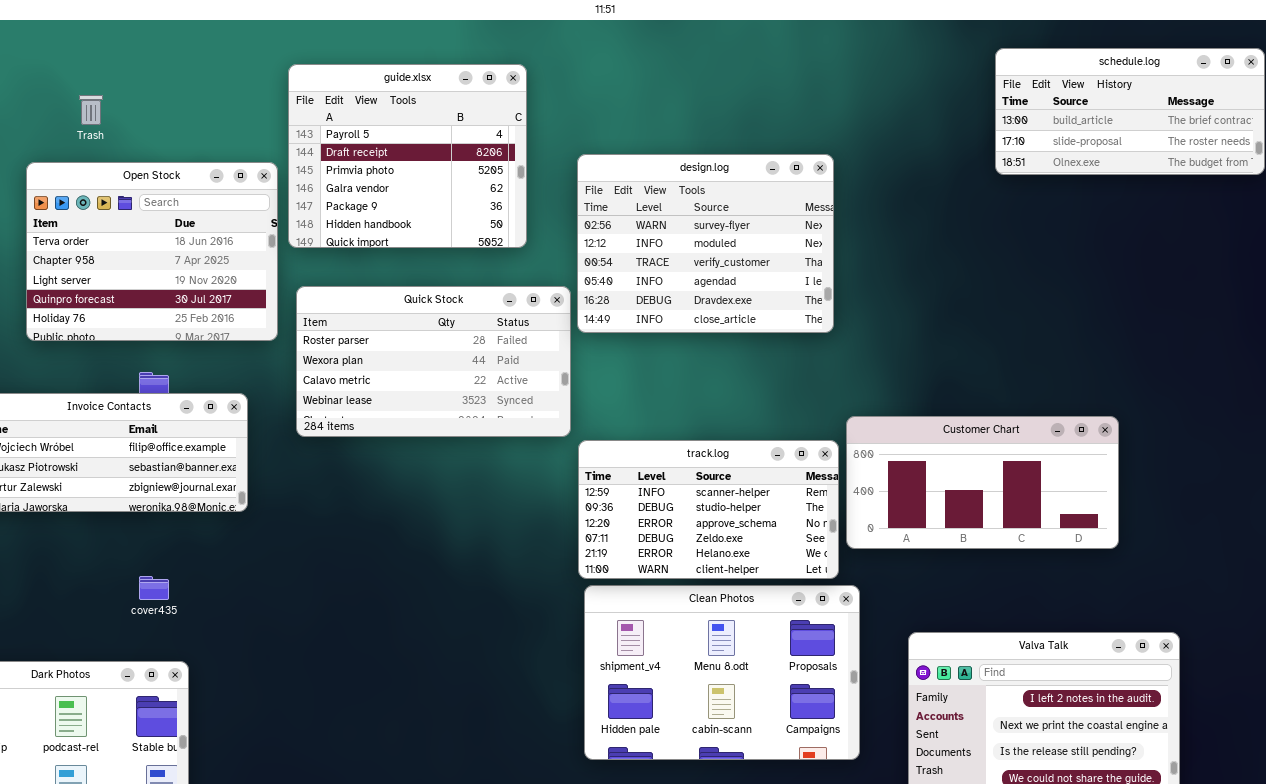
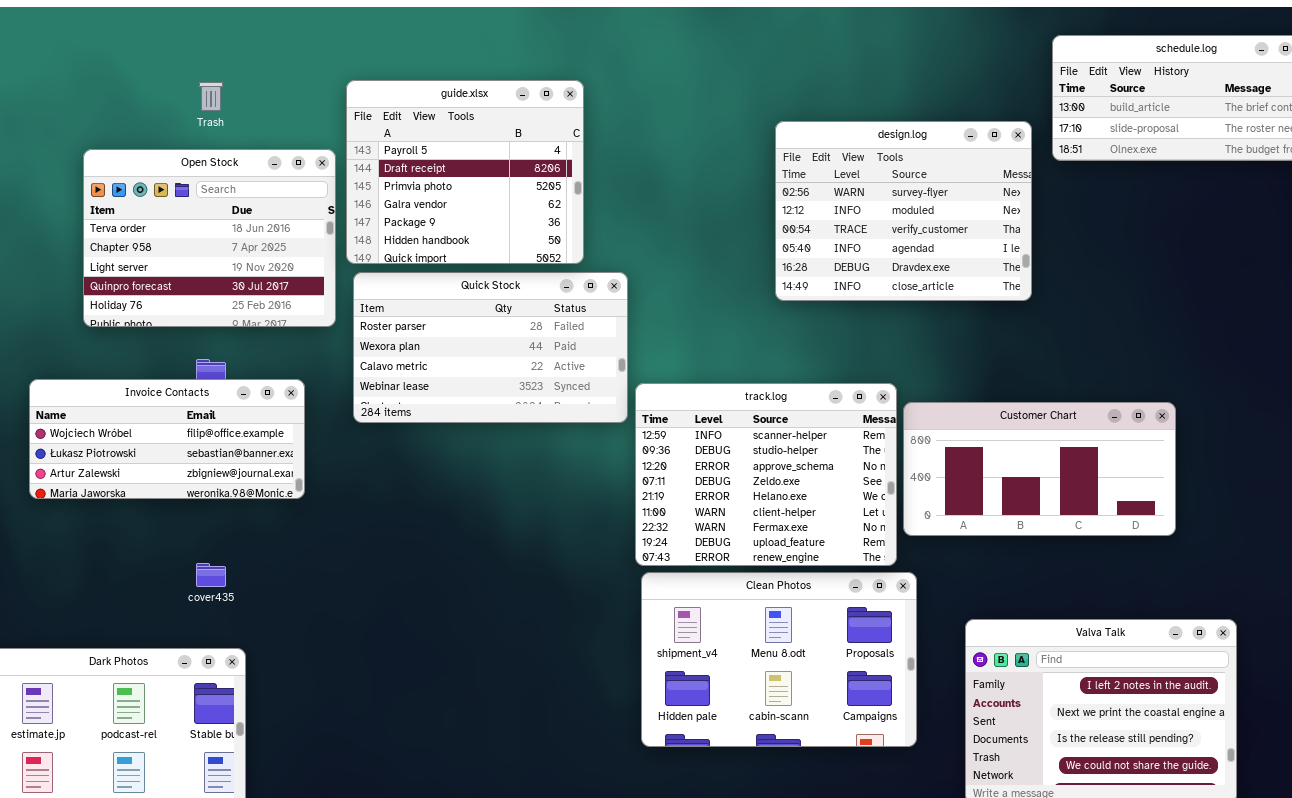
guide.xlsx: [288,64,527,248] -> [346,80,584,264], moved
Trash: [79,95,103,125] -> [199,82,223,111], moved
design.log: [577,154,834,333] -> [775,121,1032,301], moved
track.log: [578,440,839,579] -> [635,383,897,566], resized

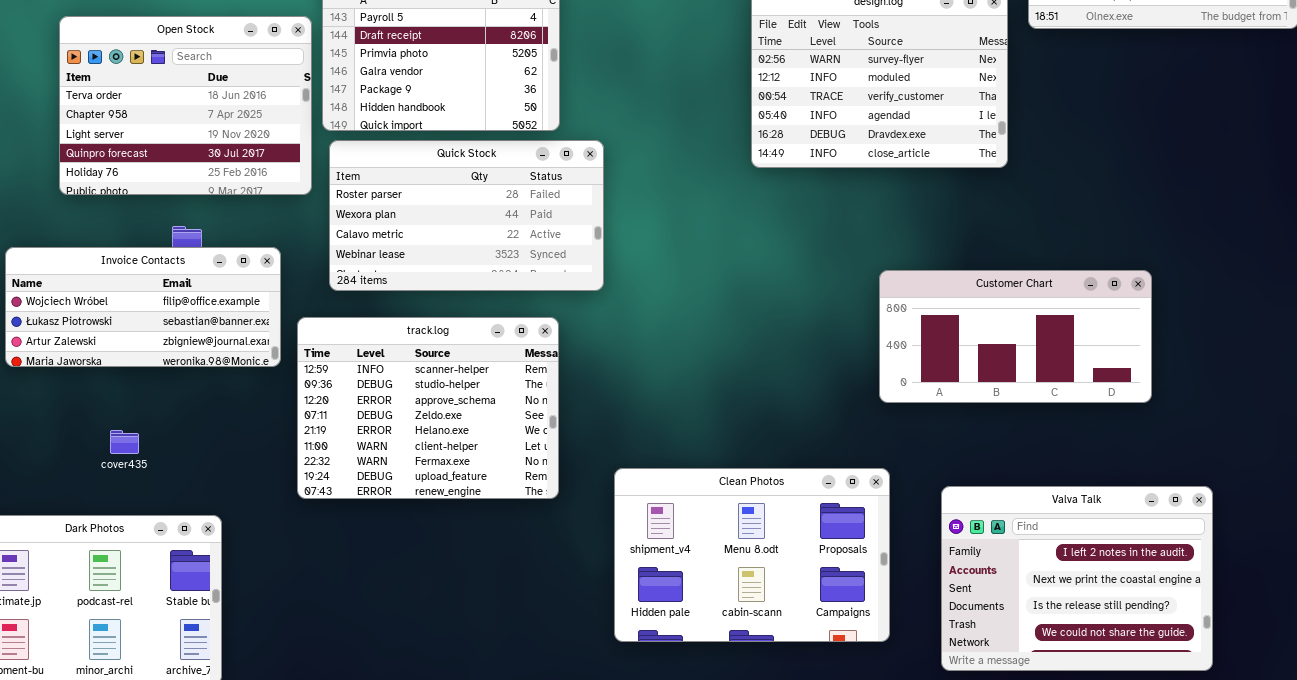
track.log: [635,383,897,566] -> [297,317,559,499], moved
cover435: [196,563,226,587] -> [110,430,139,454], moved
Clean Photos: [641,572,917,747] -> [614,468,890,642], moved

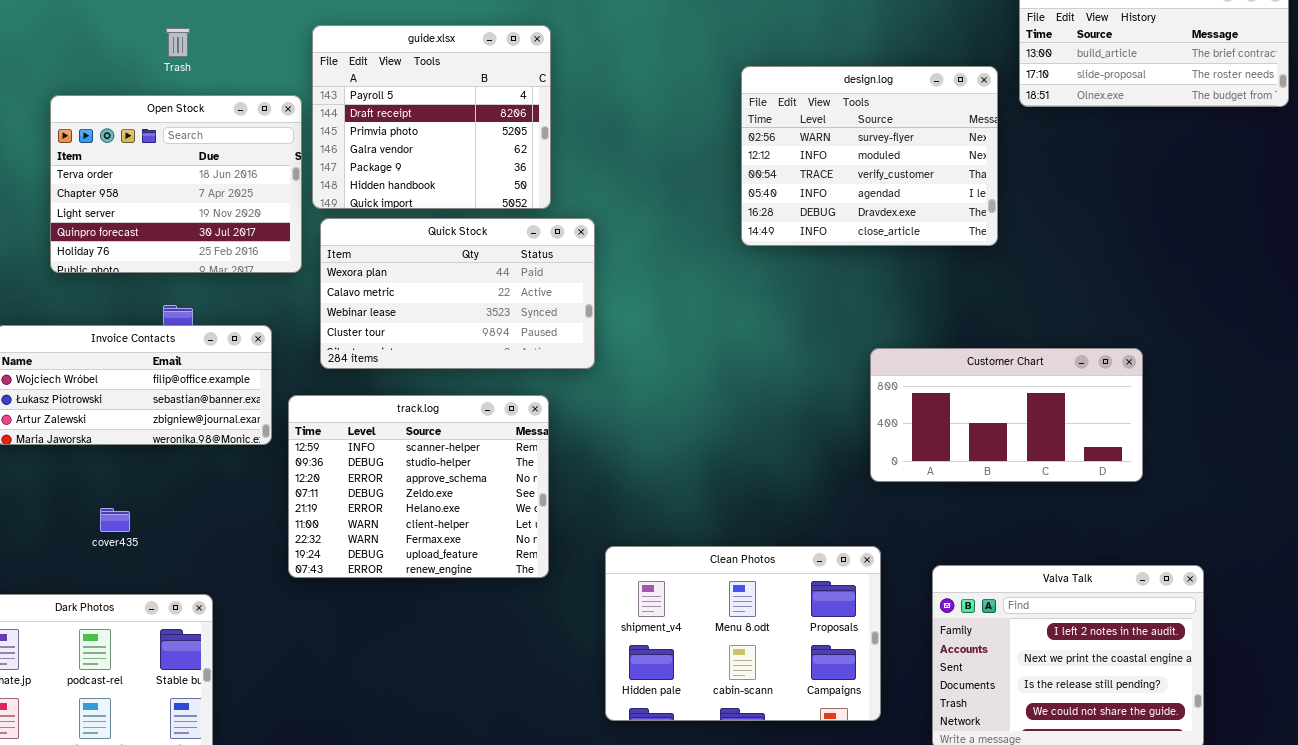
Quick Stock: [329,140,604,291] -> [320,218,595,369], scrolled down 1 row

